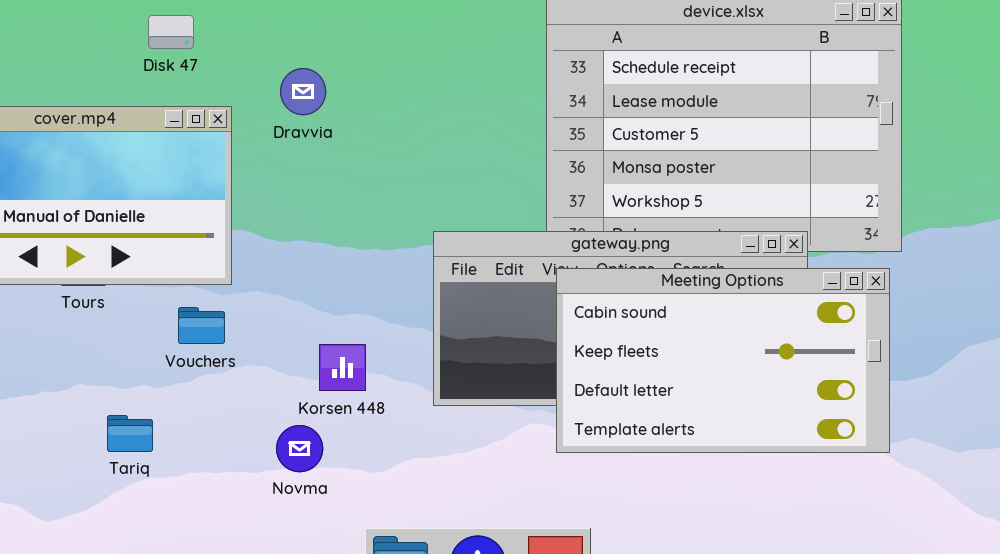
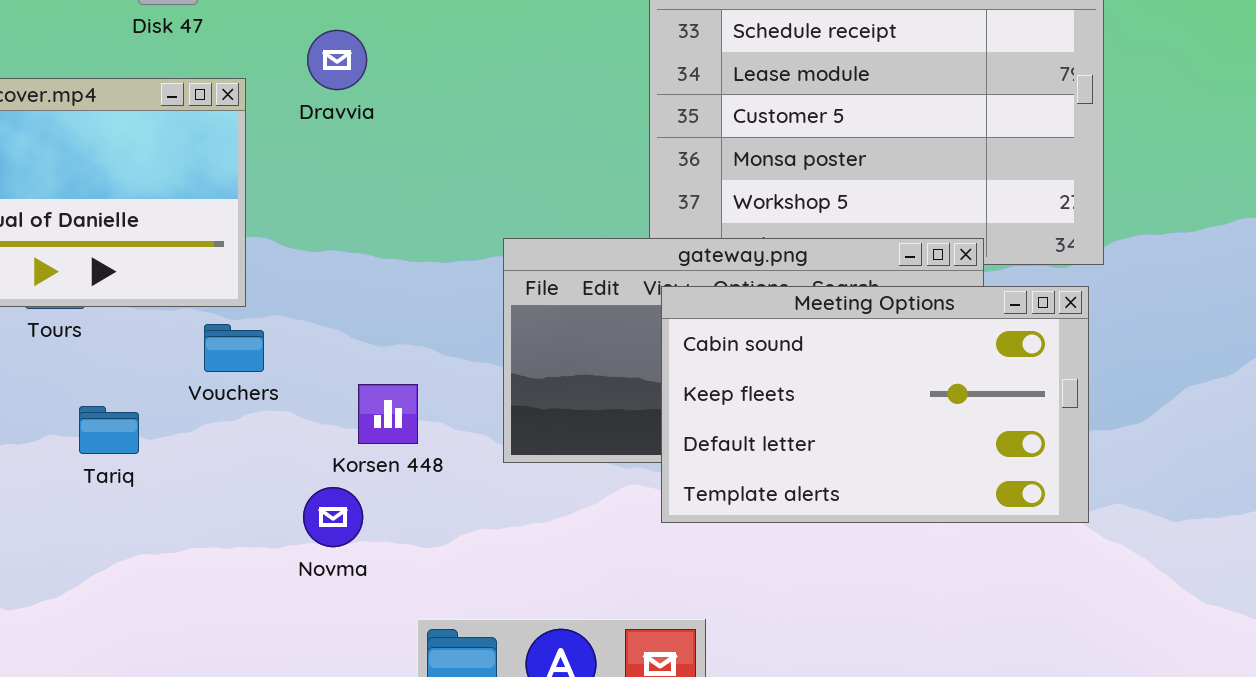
Vouchers: [178,307,225,344] -> [204,324,264,372], moved
Tariq: [107,415,153,452] -> [79,406,139,454], moved

